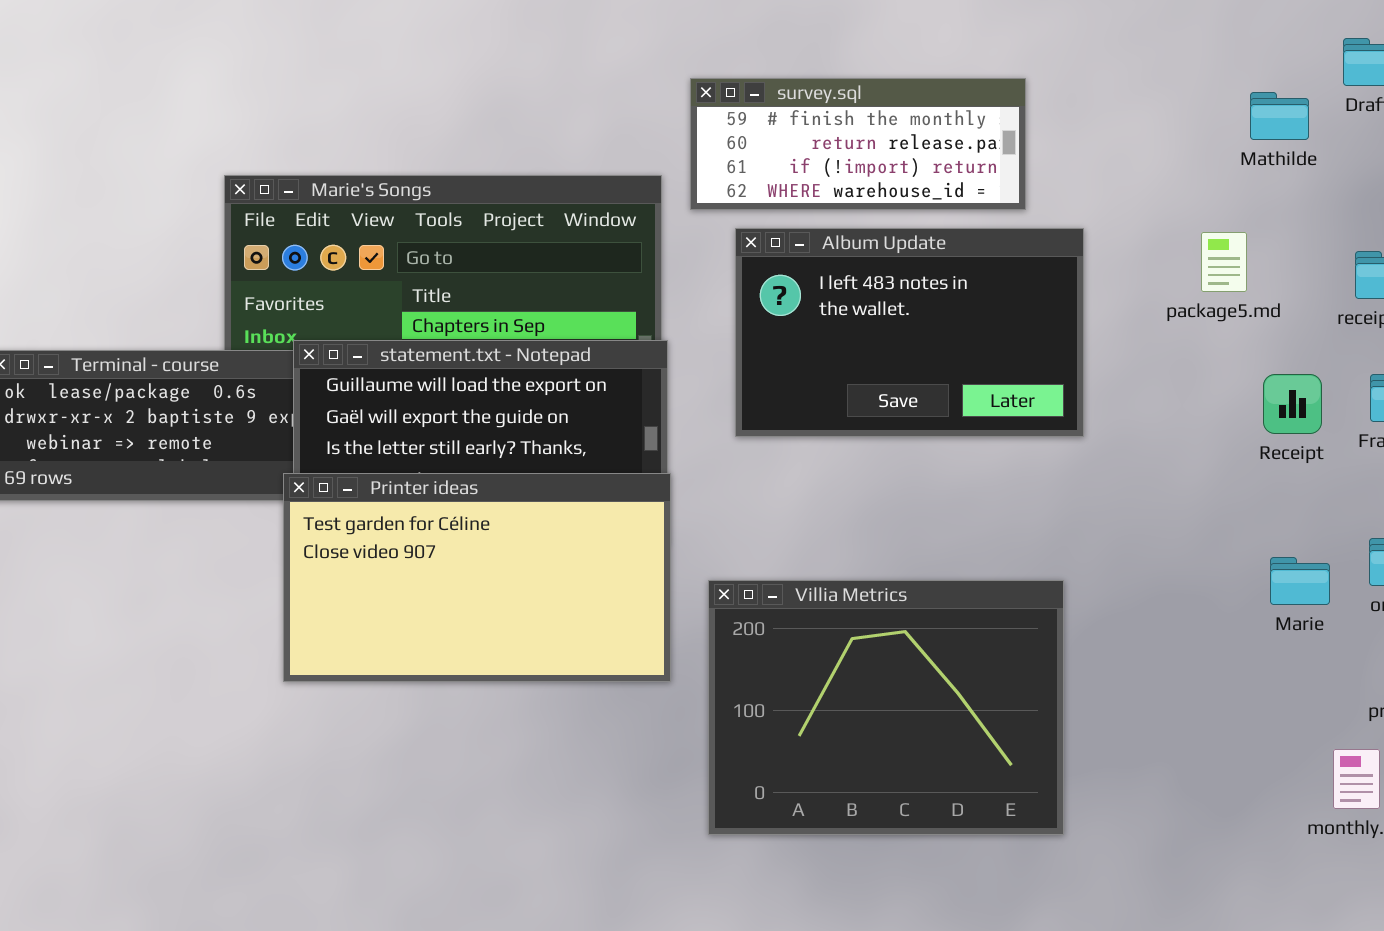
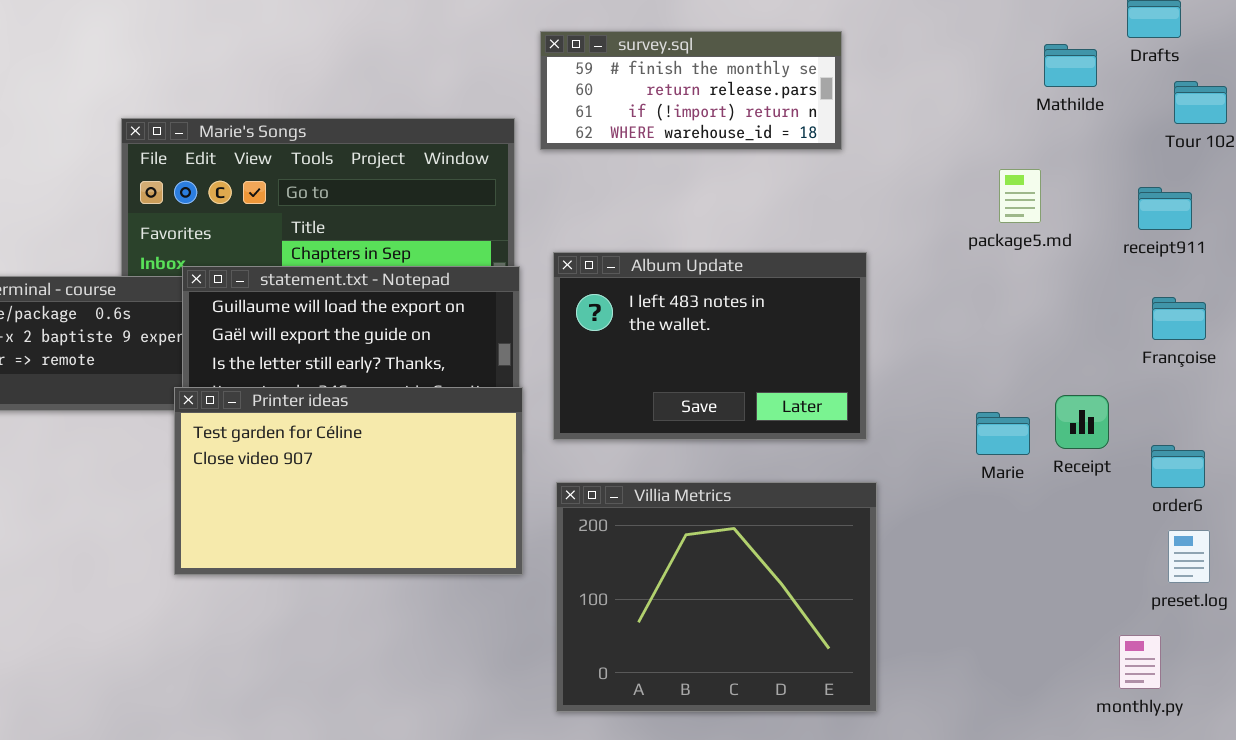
Album Update: [735,228,1084,437] -> [553,252,867,440], moved
Receipt: [1263,374,1322,434] -> [1055,395,1109,449], moved
Marie: [1270,557,1330,605] -> [976,412,1030,455], moved

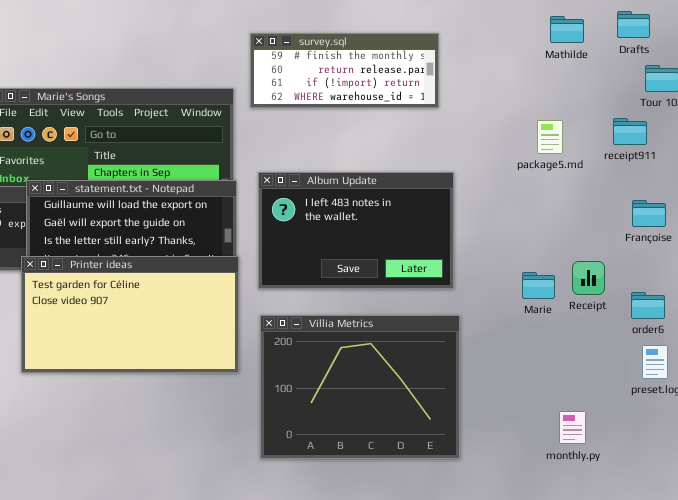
Mathilde: [1044,44,1097,87] -> [550,16,584,43], moved
receipt911: [1138,187,1192,230] -> [613,118,647,145], moved
monthly.py: [1119,635,1161,689] -> [559,411,586,444], moved

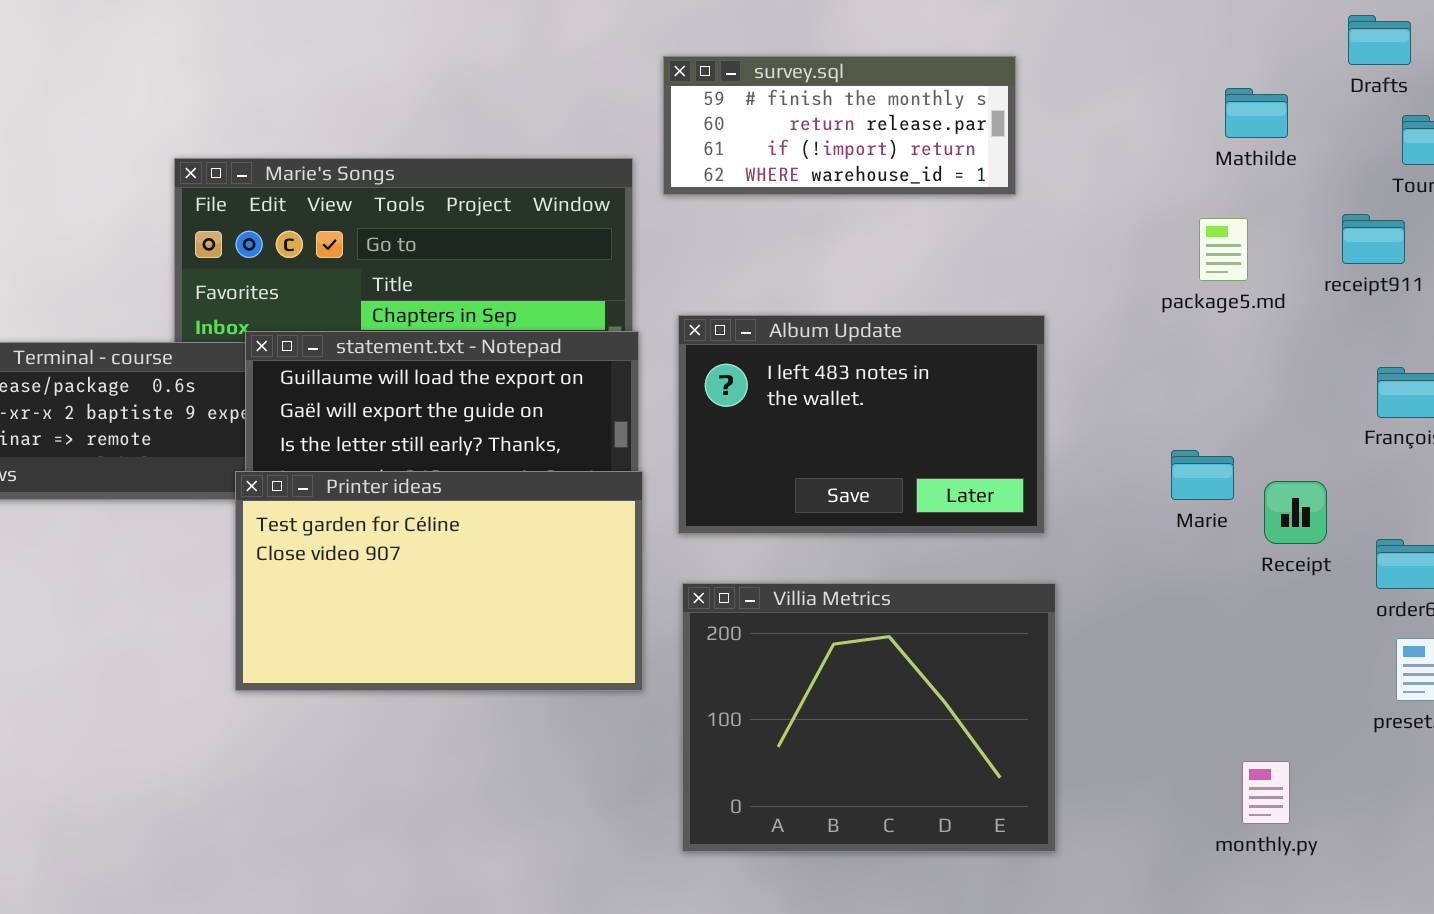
Mathilde: [550,16,584,43] -> [1225,88,1288,138], moved
Marie: [522,272,555,299] -> [1171,450,1234,500], moved

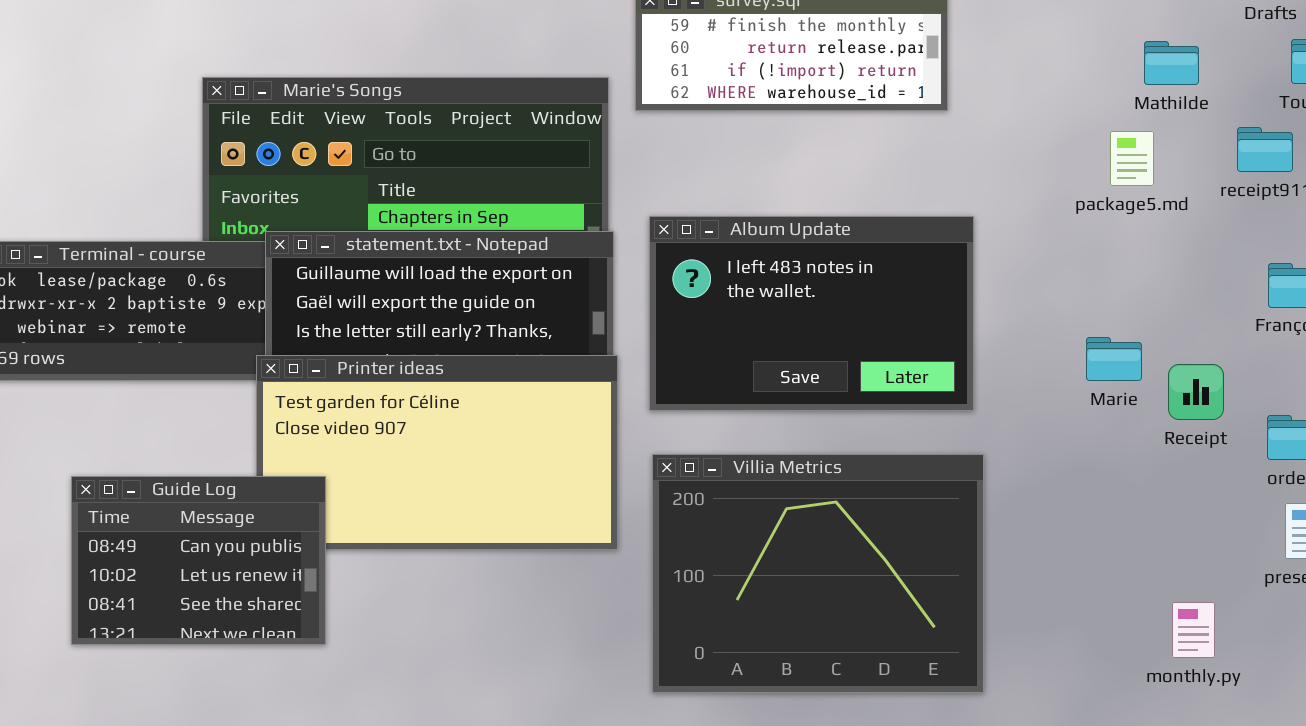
Mathilde: [1225,88,1288,138] -> [1144,41,1199,85], moved
Guide Log: none -> [71,476,326,645], opened
monthly.py: [1242,761,1290,824] -> [1172,602,1215,658], moved

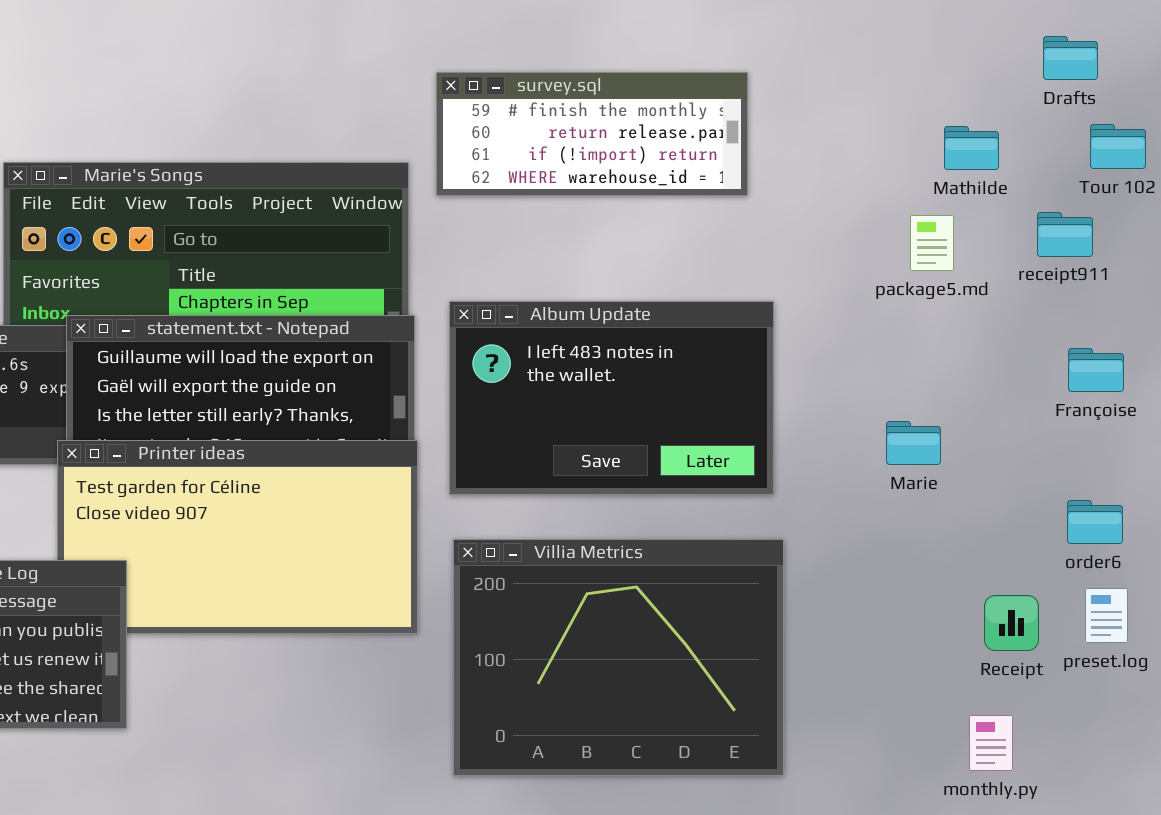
Receipt: [1168,364,1224,420] -> [984,595,1039,651], moved
monthly.py: [1172,602,1215,658] -> [969,715,1013,771], moved

